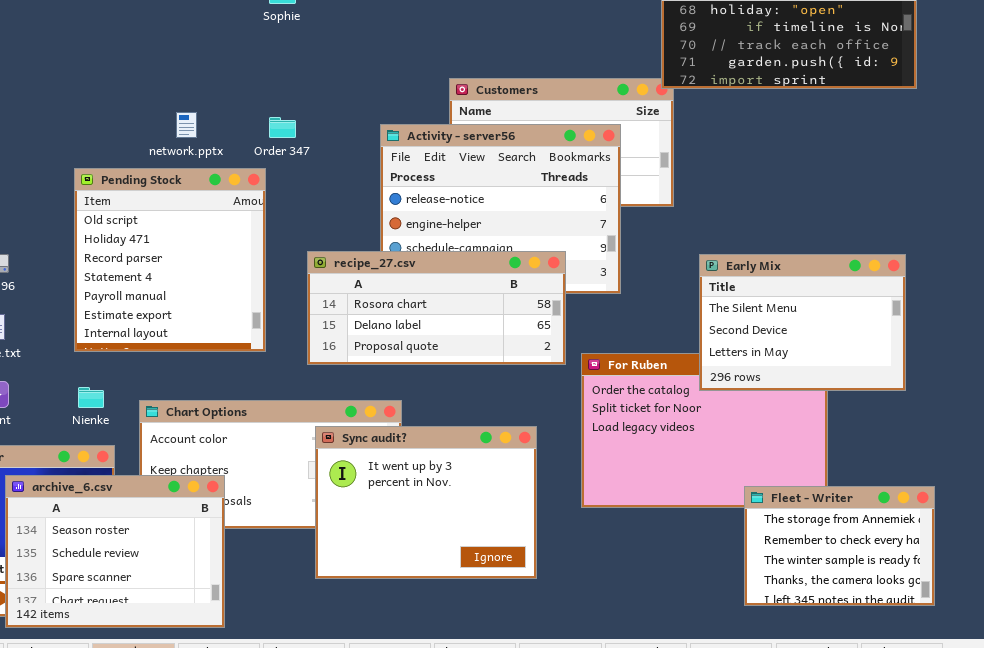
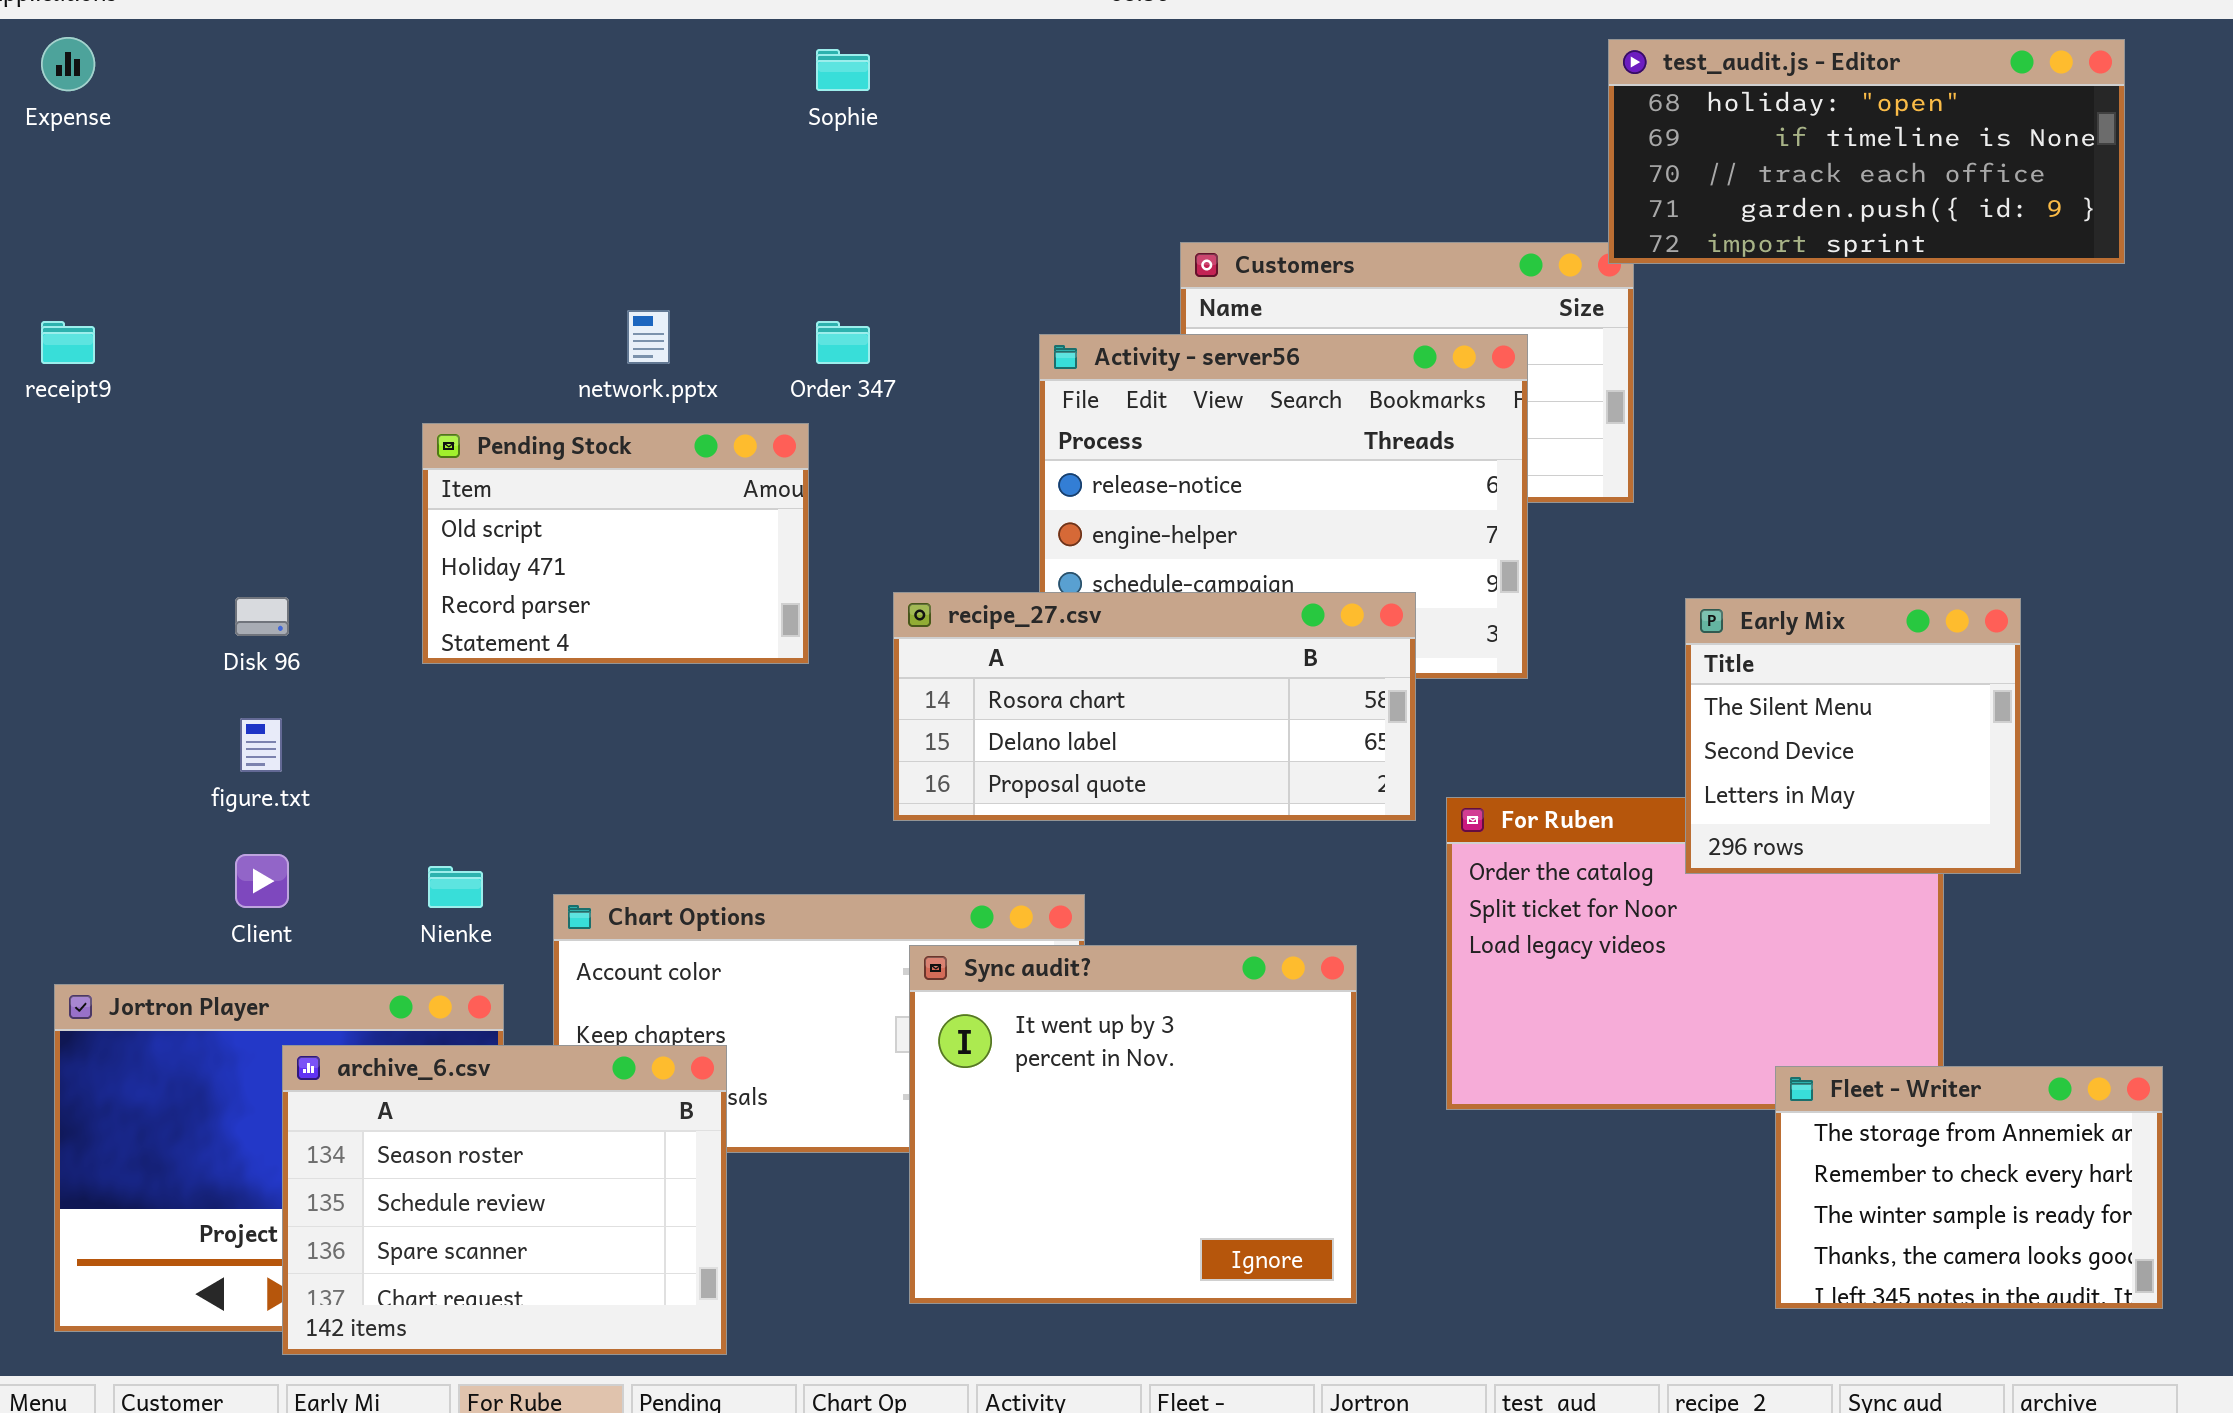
Pending Stock: [74,168,266,352] -> [422,423,809,664], resized
Early Mix: [699,254,906,391] -> [1685,598,2021,874], resized
Sync audit?: [315,426,537,579] -> [909,945,1357,1304], resized

